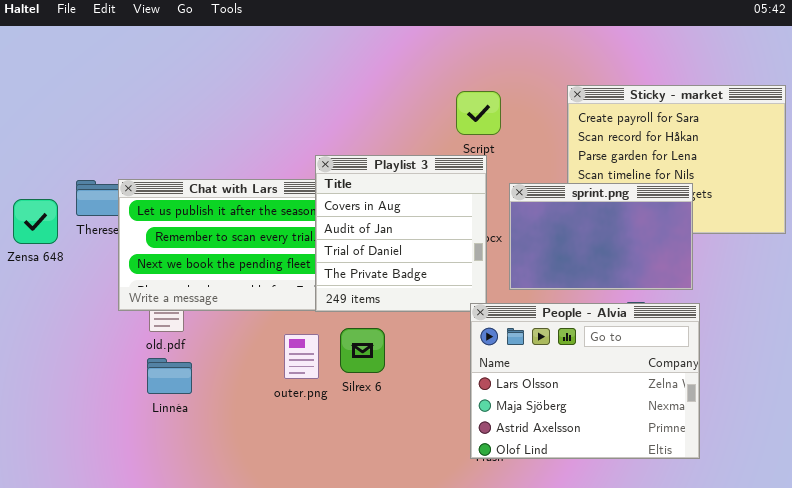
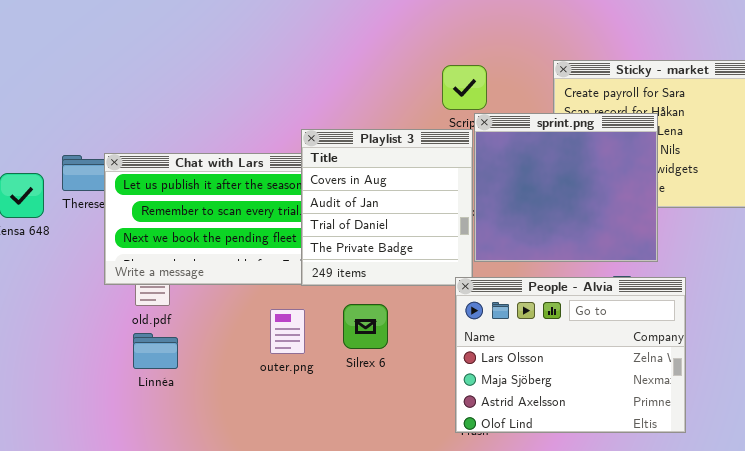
sprint.png: [509,183,693,290] -> [474,113,658,262], moved, resized
Silrex 6: [340,328,385,373] -> [343,304,388,349], moved

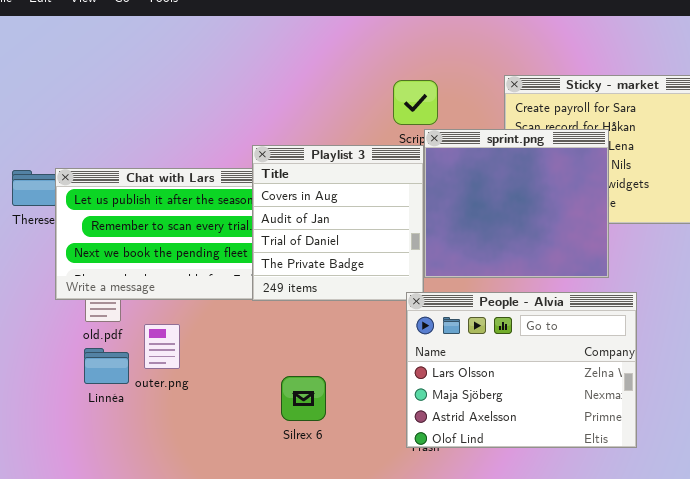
Silrex 6: [343,304,388,349] -> [281,376,326,421], moved
outer.png: [270,309,305,354] -> [144,324,180,369], moved

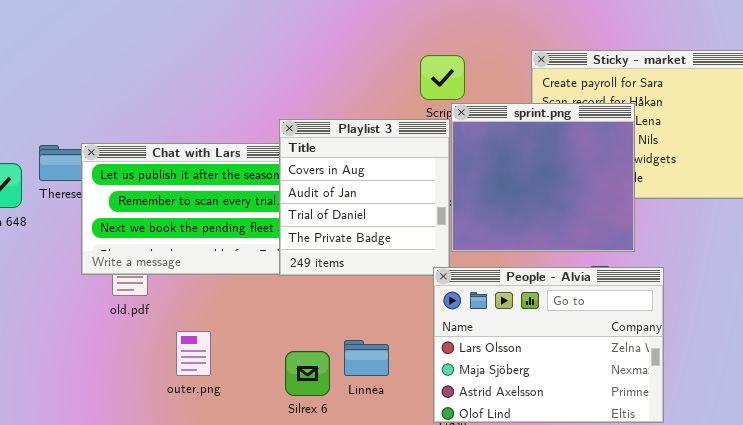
outer.png: [144,324,180,369] -> [176,331,211,376], moved
Linnéa: [84,348,129,384] -> [344,340,389,376], moved
Silrex 6: [281,376,326,421] -> [285,351,330,396], moved

